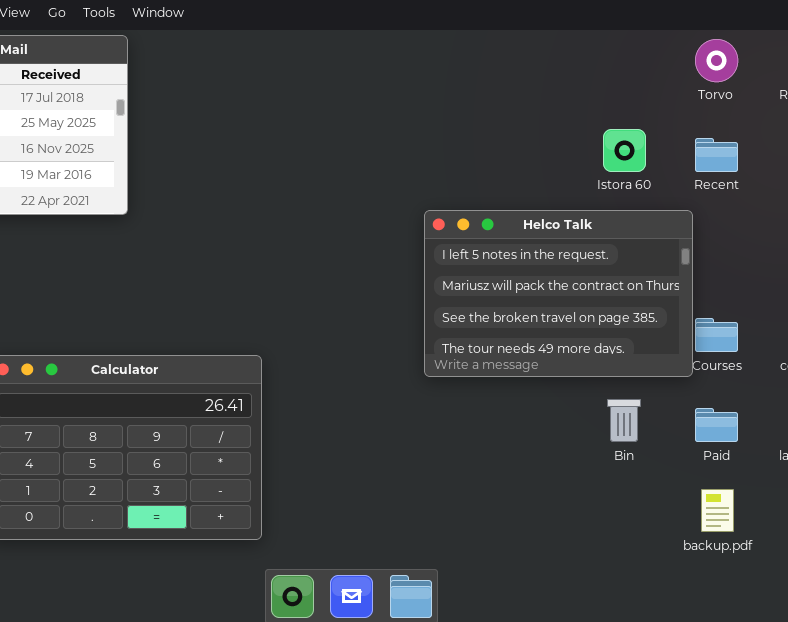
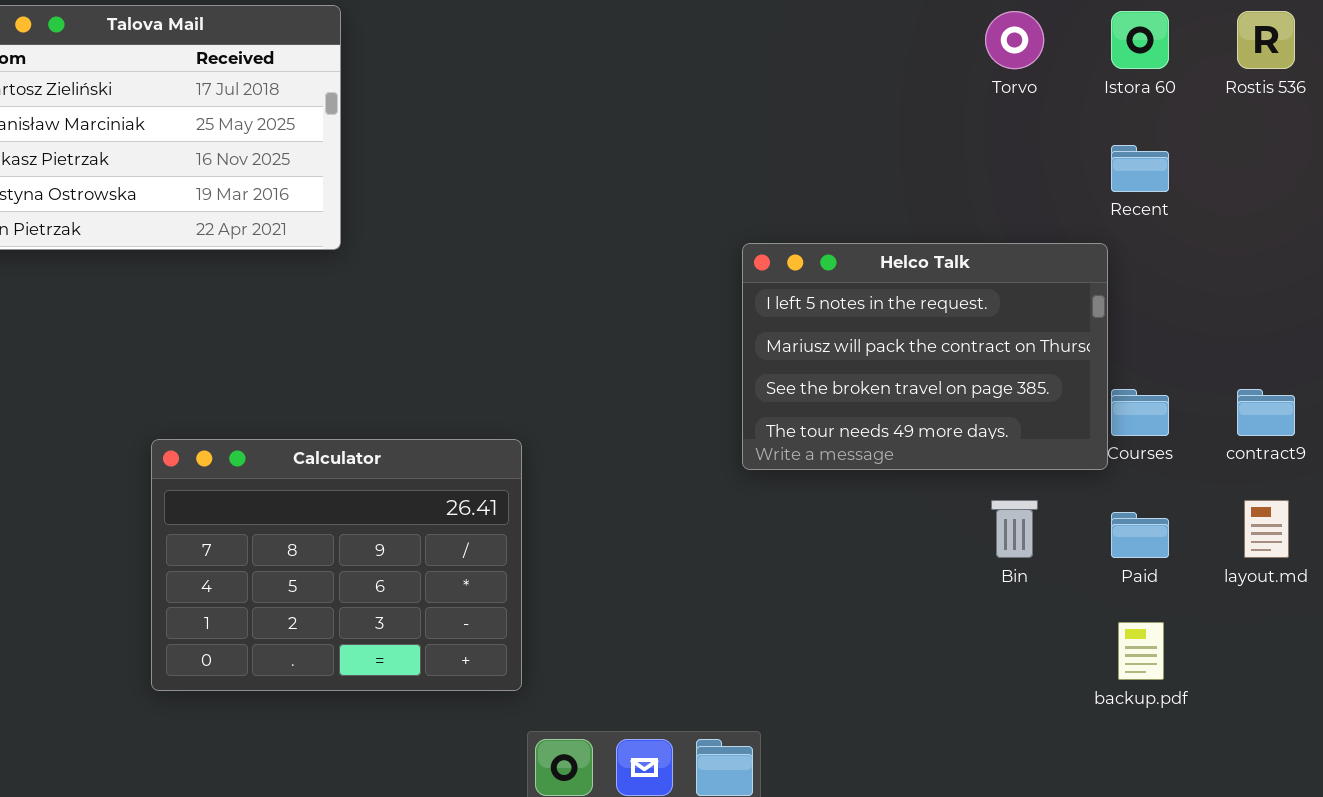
Torvo: [695,39,738,82] -> [985,11,1044,69], moved
Istora 60: [603,129,646,172] -> [1111,11,1169,69], moved

